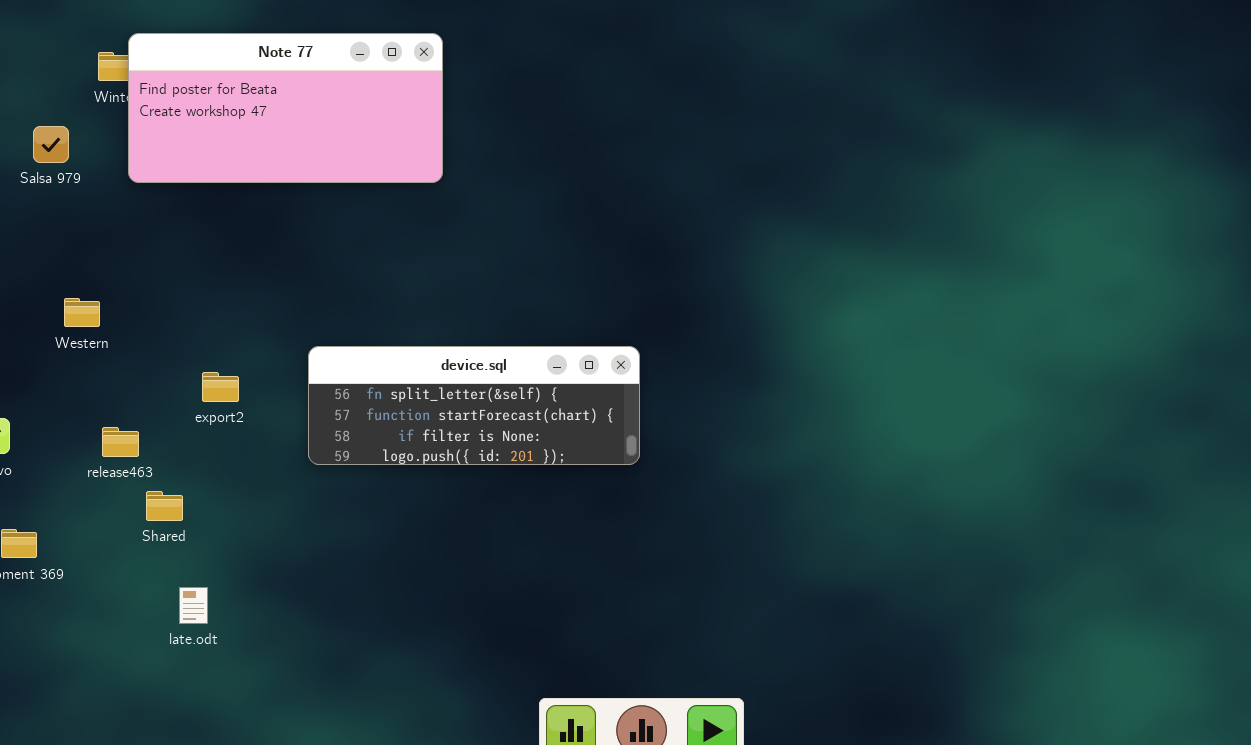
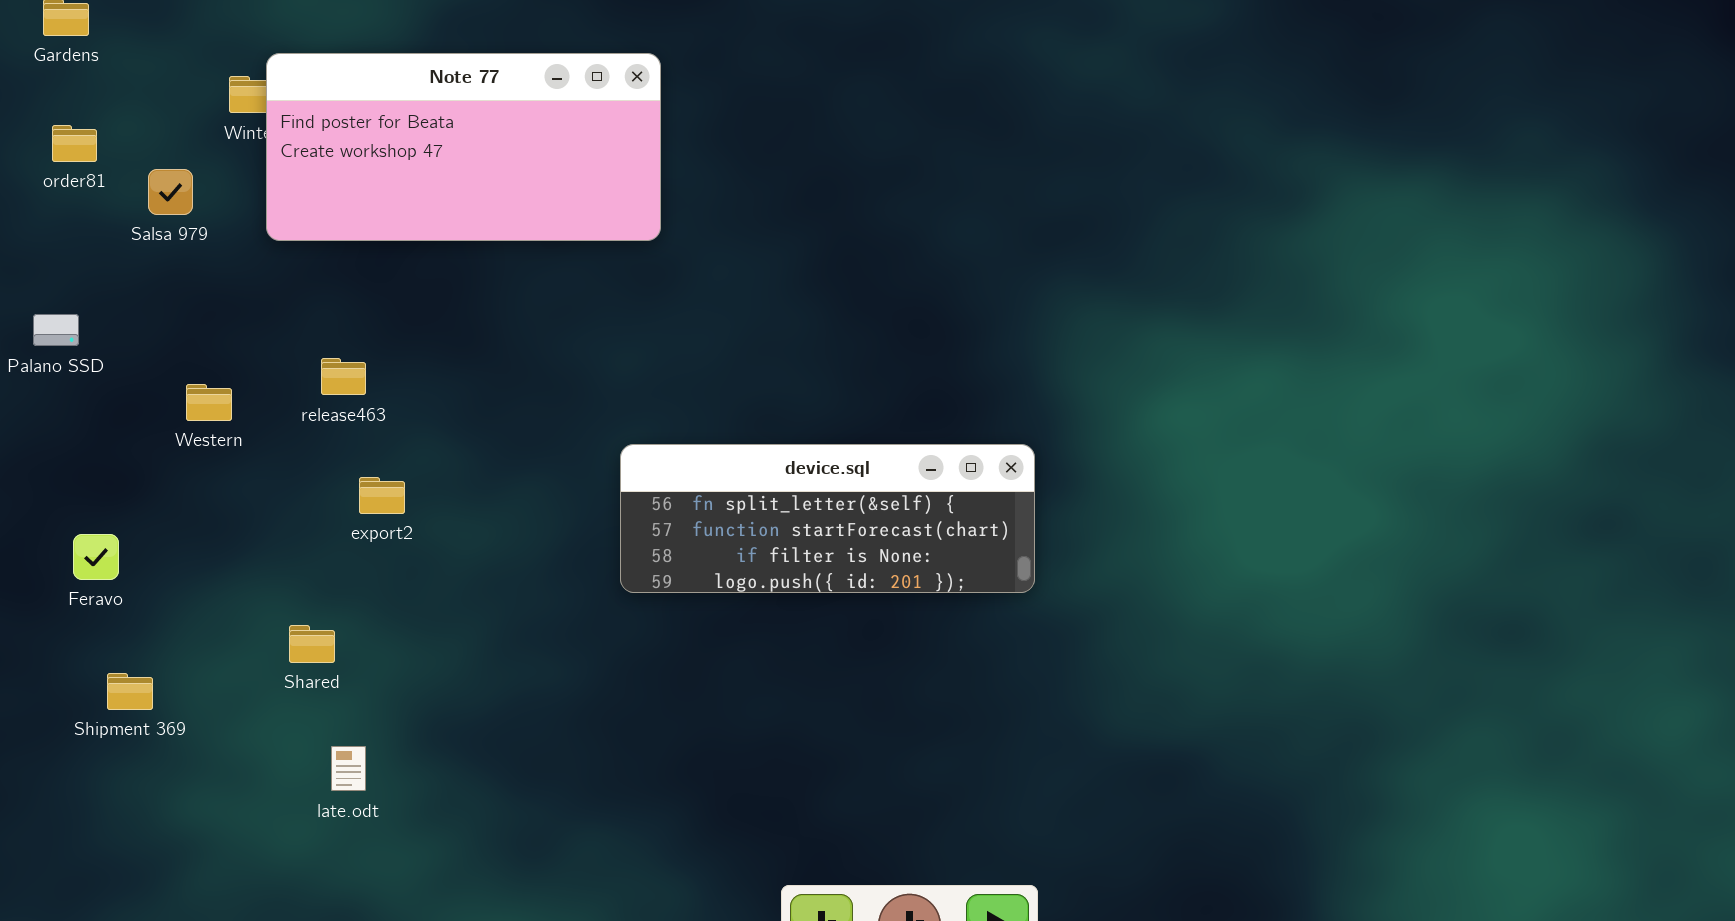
device.sql: [308,346,640,465] -> [620,444,1035,593], moved
release463: [102,427,139,457] -> [321,358,366,395], moved

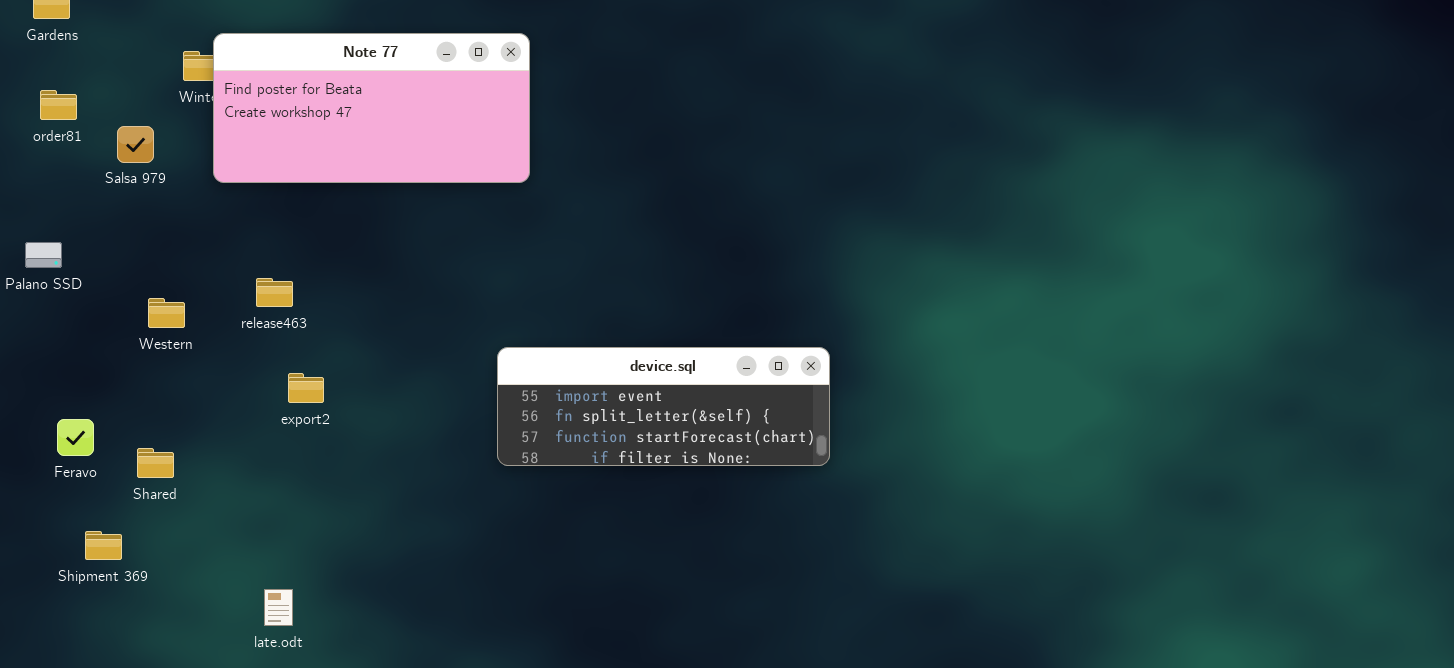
device.sql: [620,444,1035,593] -> [497,347,830,466], scrolled up 1 row
Shared: [289,625,335,663] -> [137,448,174,478], moved

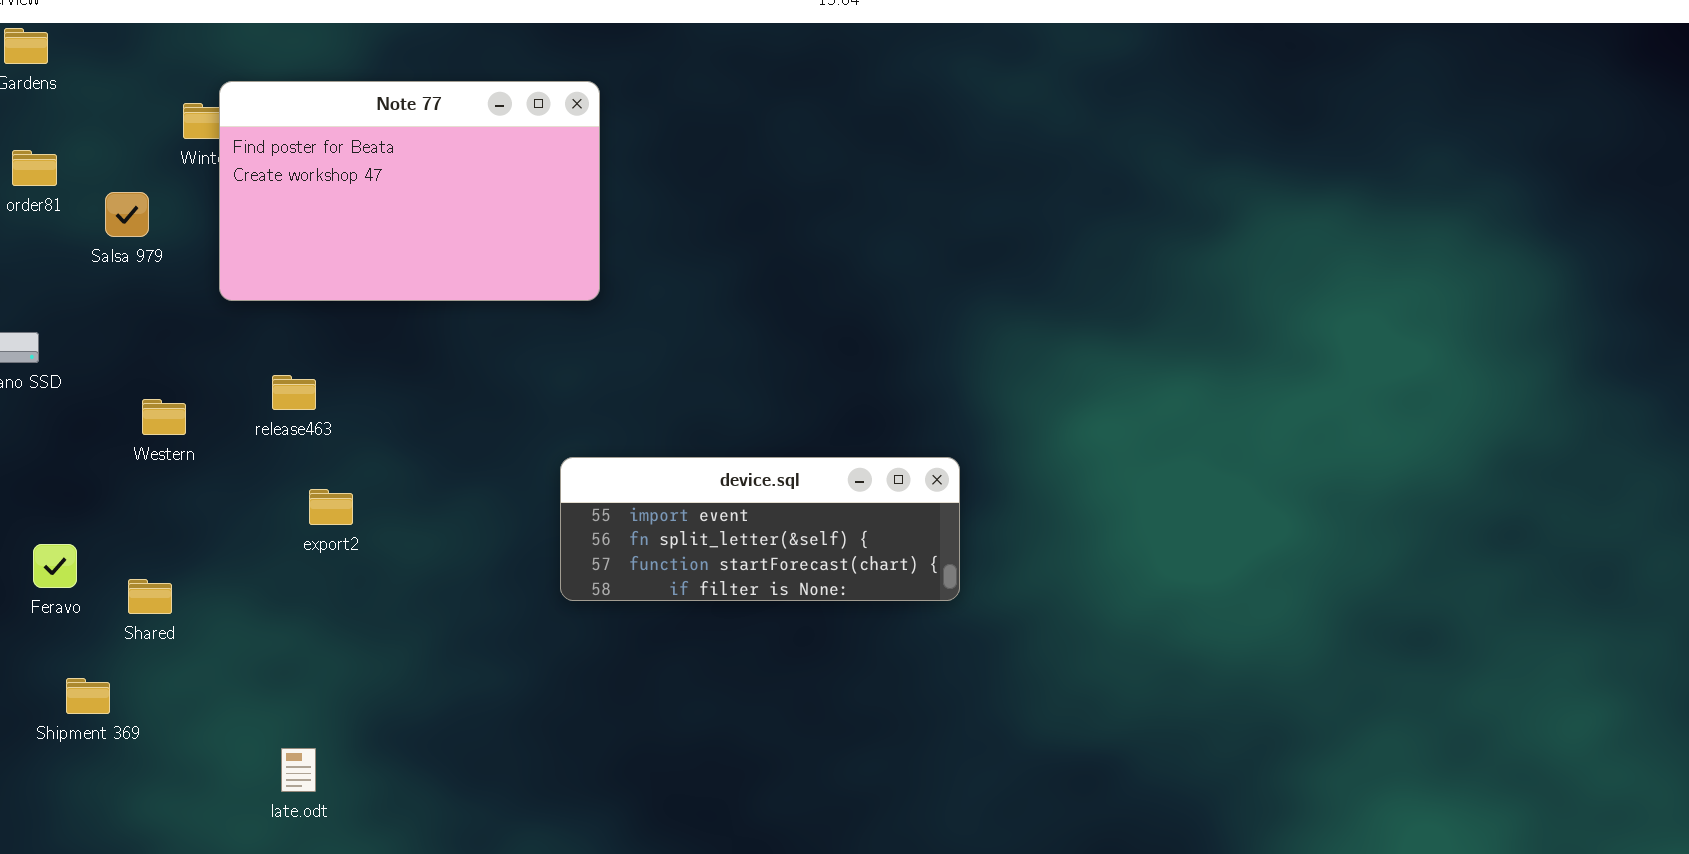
Note 77: [213,33,530,183] -> [219,81,600,301], resized

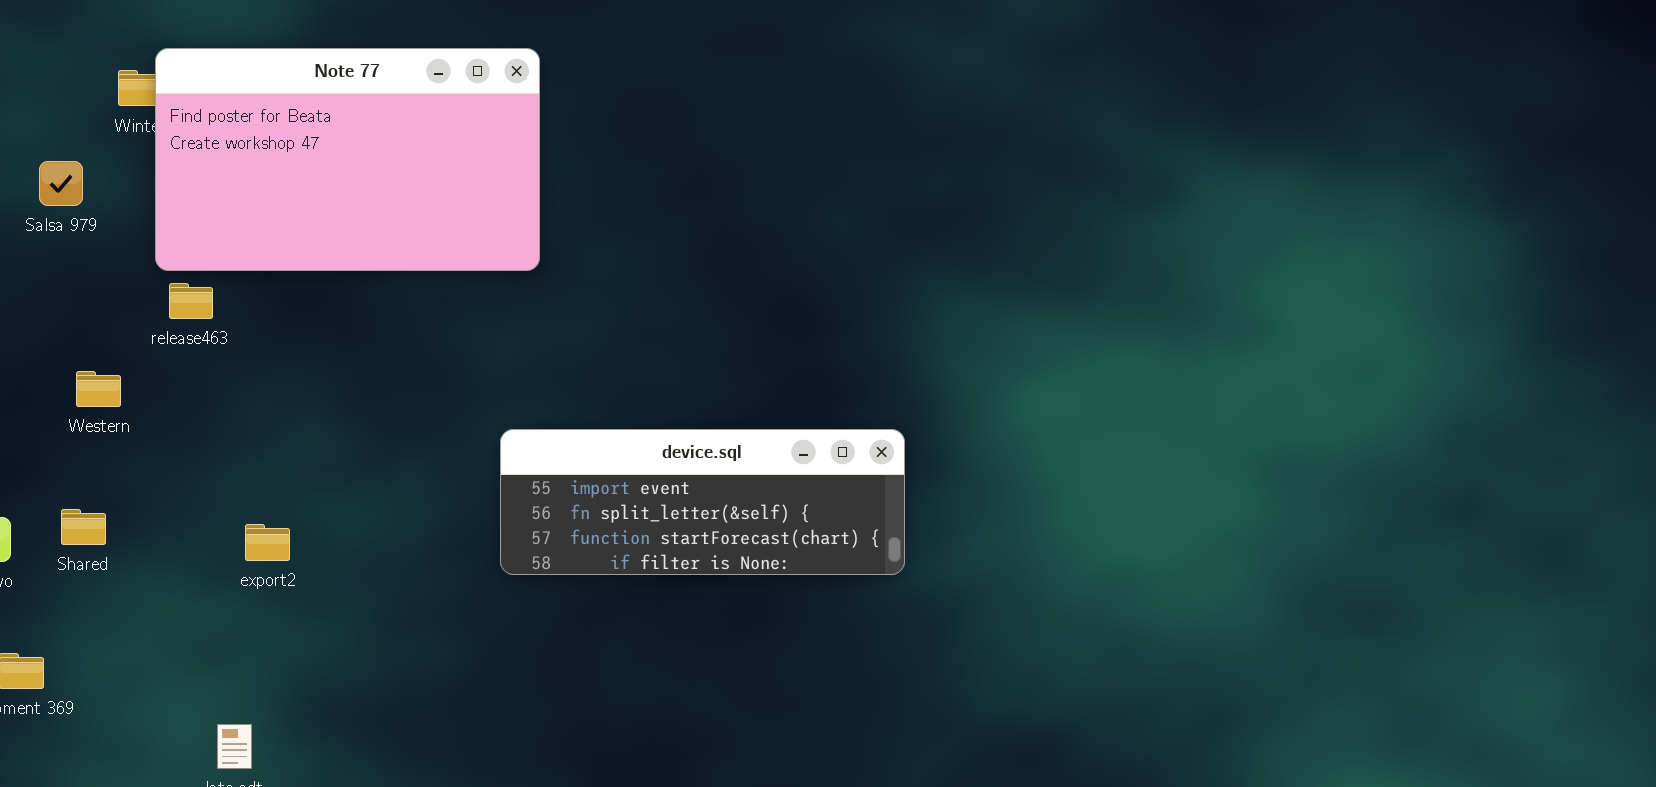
release463: [272,375,316,410] -> [169,283,213,319], moved
export2: [309,489,353,525] -> [245,524,290,561], moved
Shared: [128,579,172,614] -> [61,509,106,545], moved

